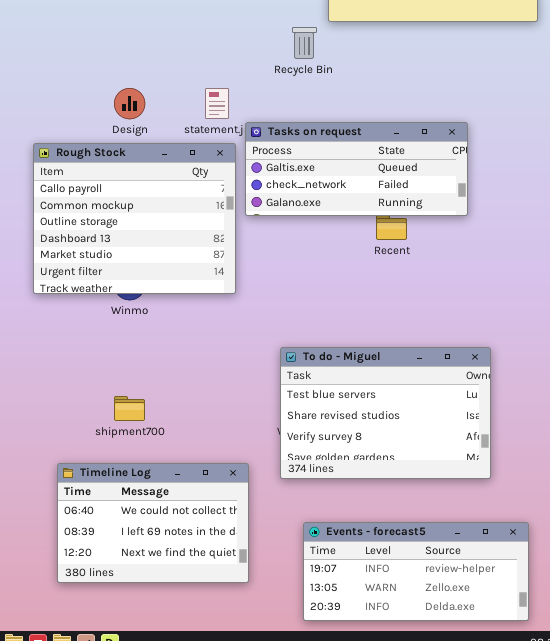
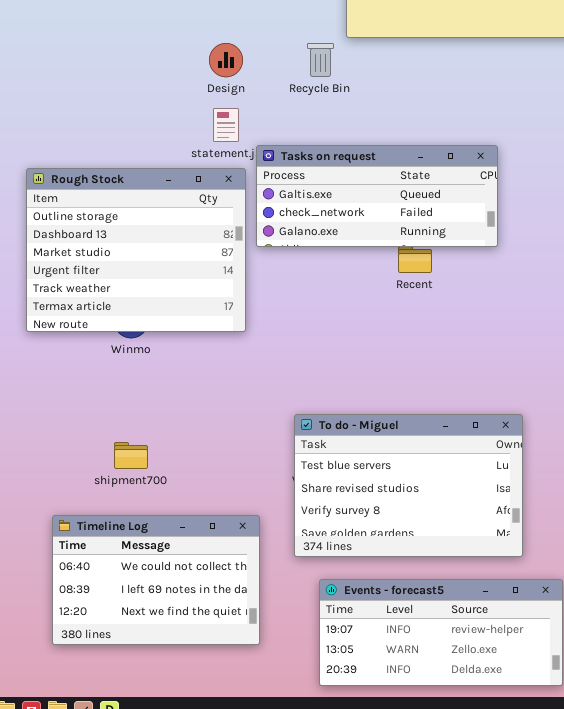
Design: [114,88,145,119] -> [209,43,243,77], moved
Rough Stock: [33,143,236,294] -> [26,168,246,332], scrolled down 2 rows
To do - Miguel: [280,347,491,479] -> [294,414,523,557], moved

